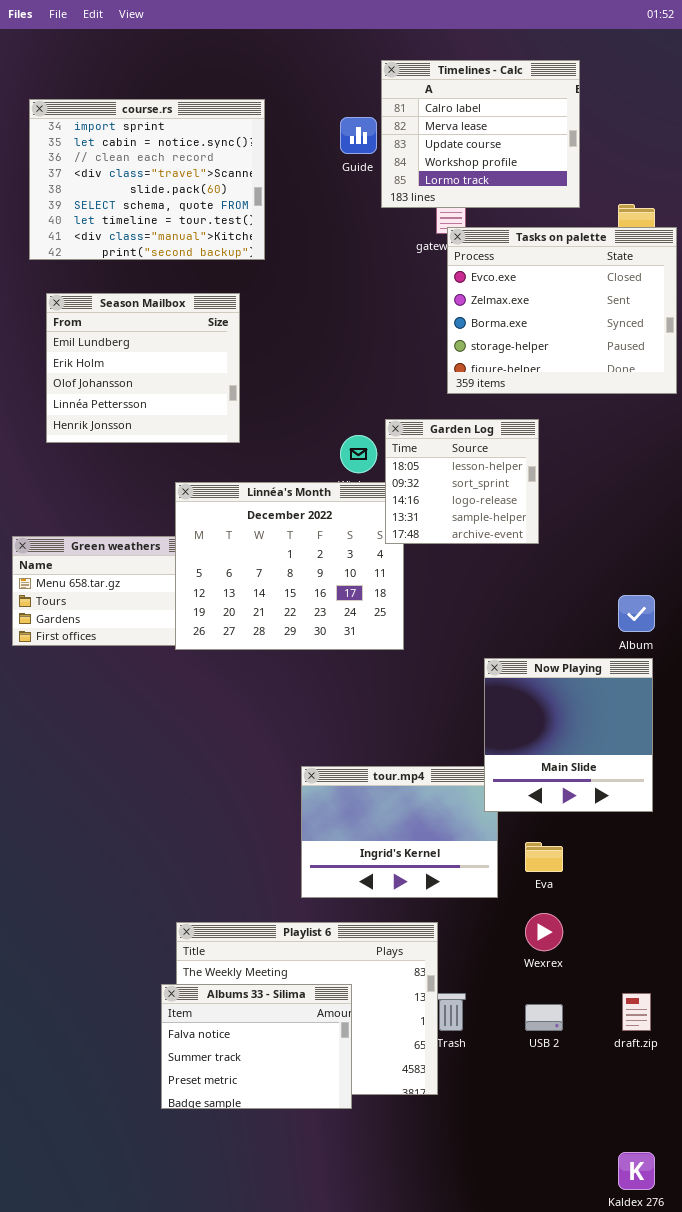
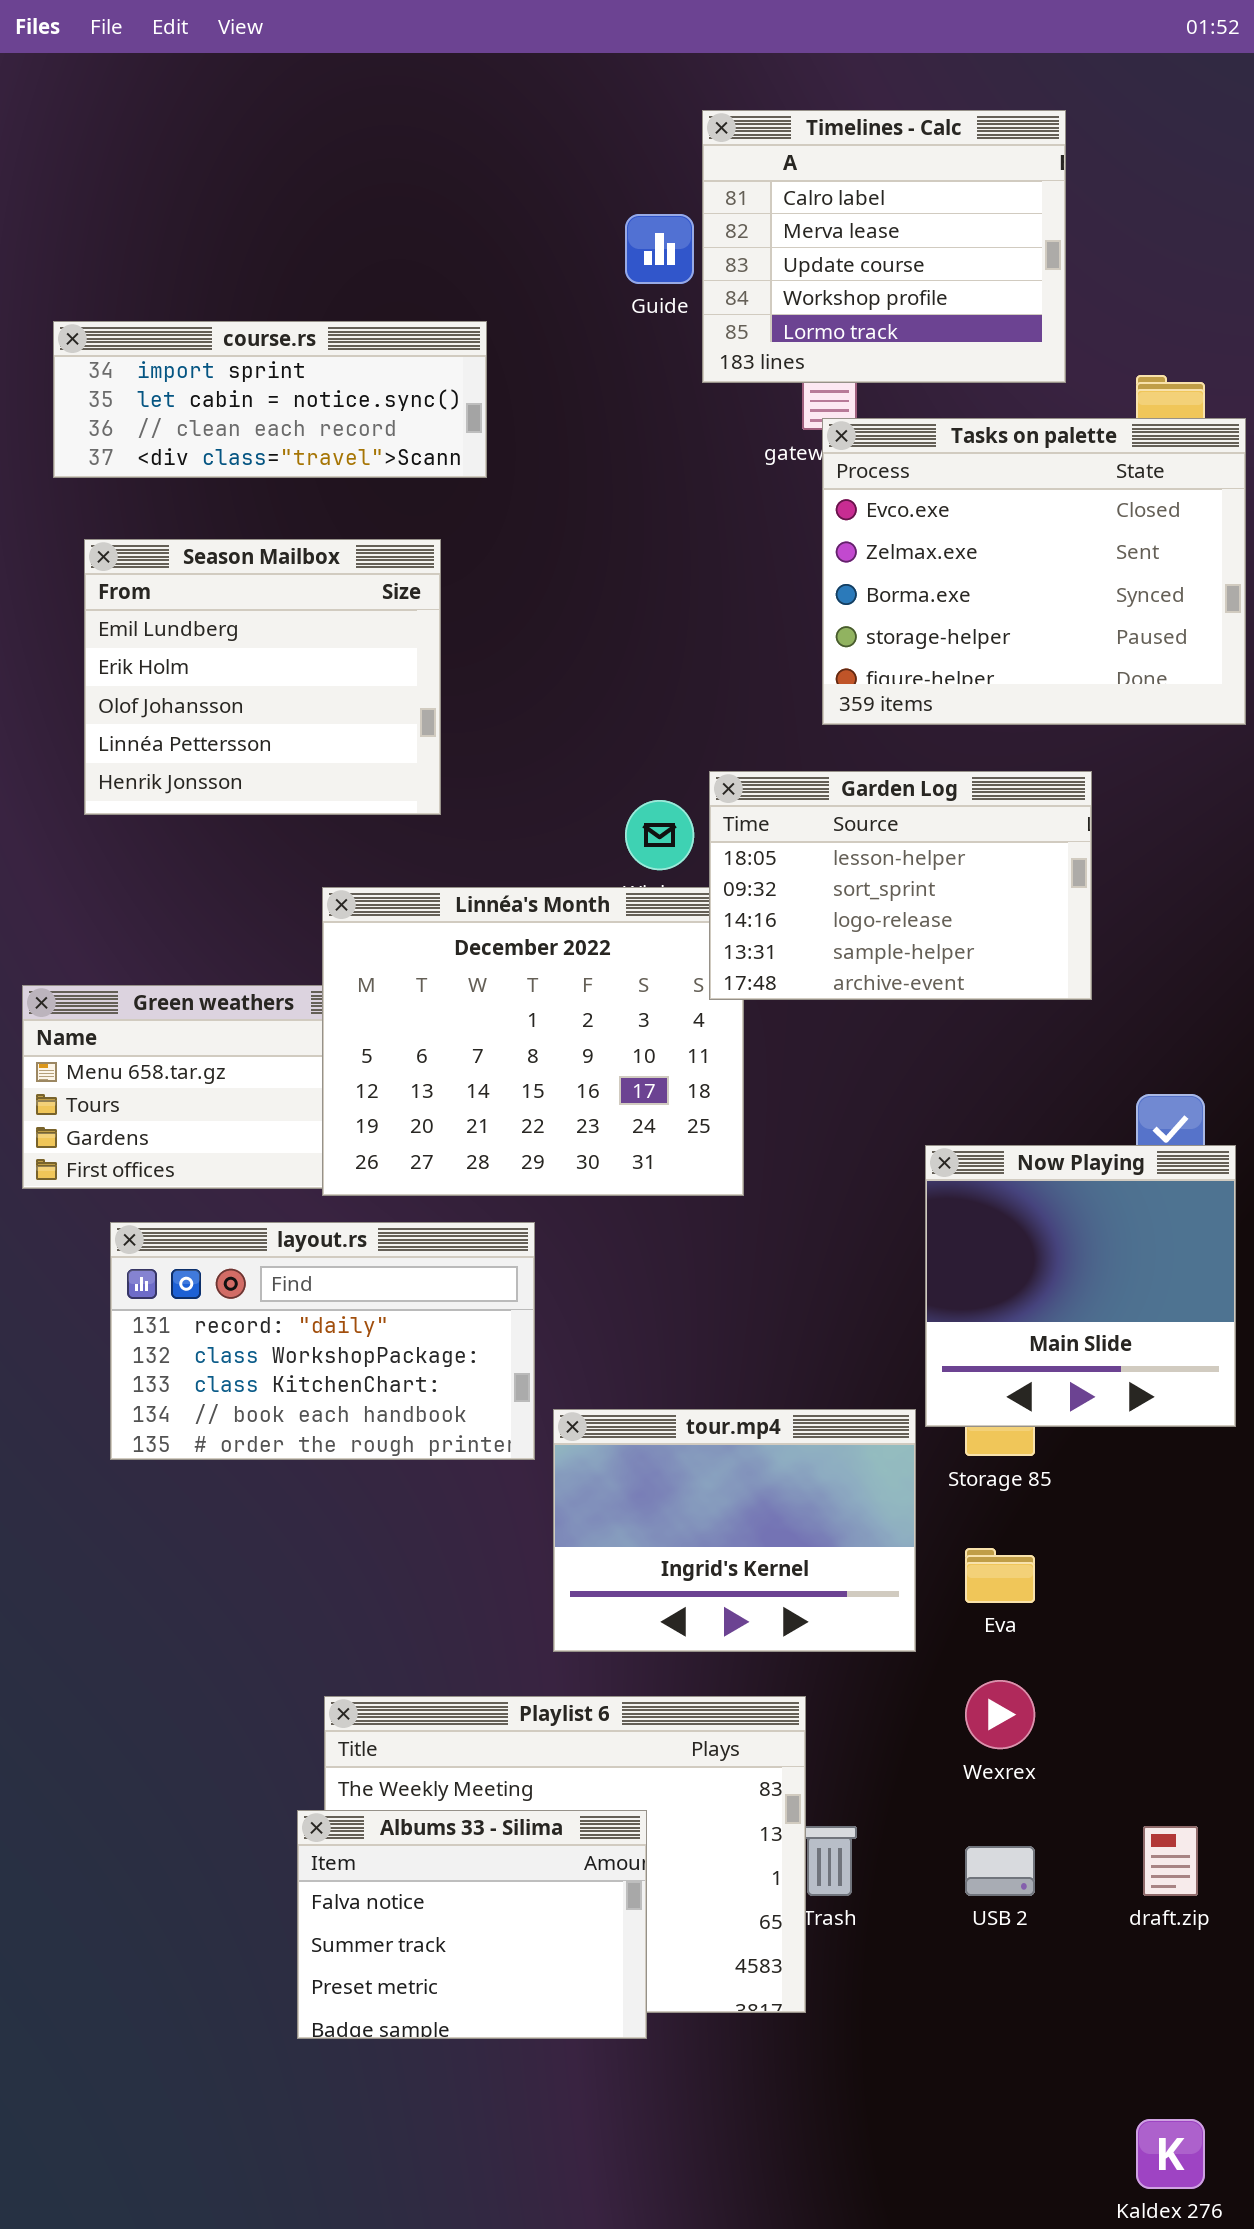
course.rs: [29,99,265,260] -> [53,321,487,478], resized
Garden Log: [385,419,539,544] -> [709,771,1092,1000], resized
Now Playing: [484,658,653,812] -> [925,1145,1236,1427], moved
layout.rs: none -> [110,1222,535,1460], opened

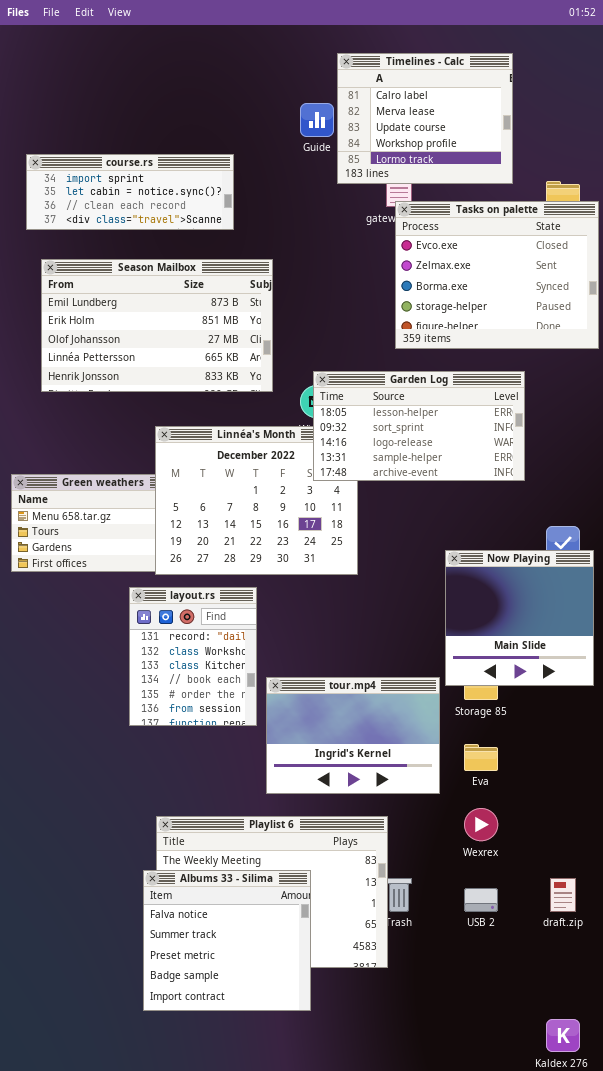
Season Mailbox: [84,539,441,815] -> [41,259,273,392], resized
Garden Log: [709,771,1092,1000] -> [313,371,525,481], resized
layout.rs: [110,1222,535,1460] -> [129,587,257,726], resized
Albums 33 - Silima: [297,1810,647,2039] -> [143,870,311,1011], resized

